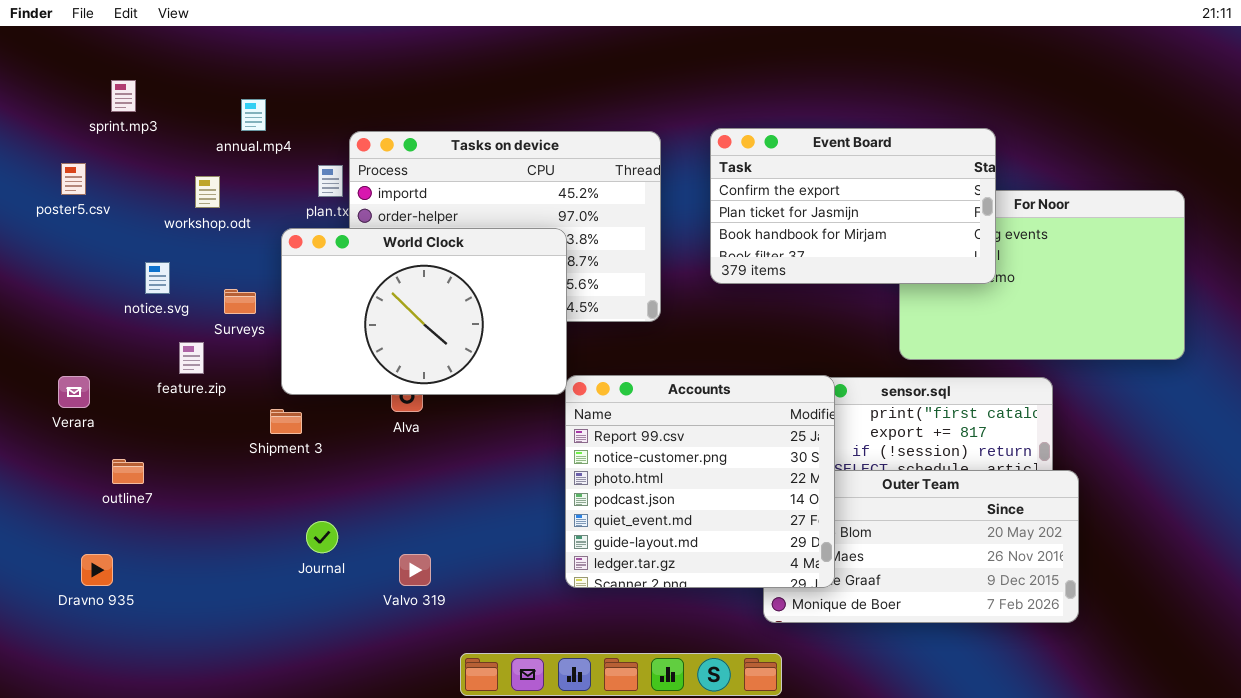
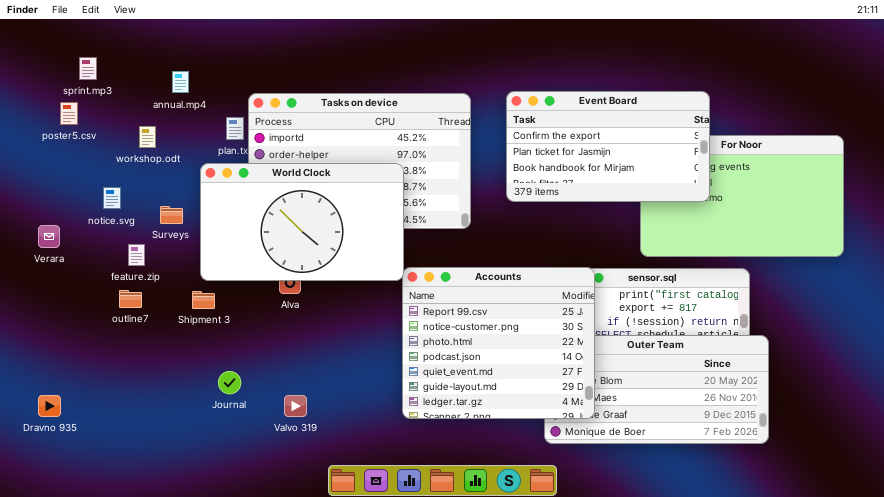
poster5.csv: [61,163,86,195] -> [60,102,78,125], moved
Verara: [58,376,90,408] -> [38,225,60,248], moved
outline7: [112,459,144,484] -> [119,290,142,308], moved
Dravno 935: [81,554,113,586] -> [38,395,61,417], moved

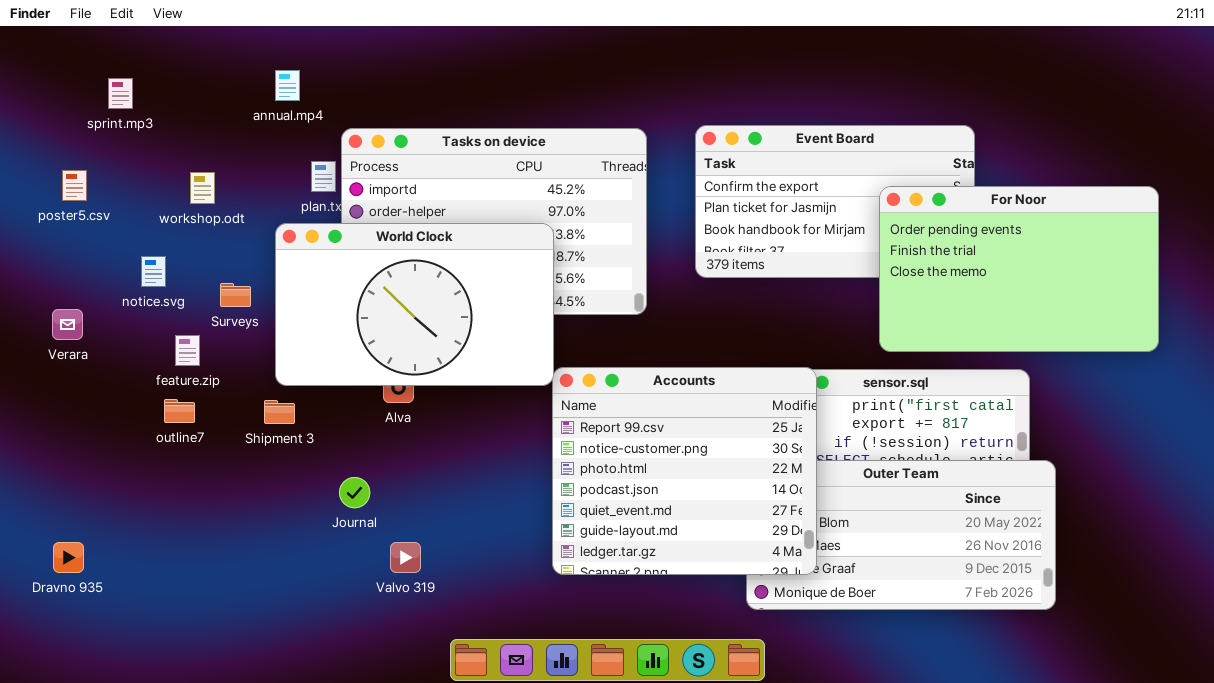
annual.mp4: [172,71,189,93] -> [275,70,300,101], moved
poster5.csv: [60,102,78,125] -> [62,170,87,201], moved
For Noor: [640,135,844,257] -> [879,186,1159,352], raised
Journal: [218,371,241,394] -> [339,477,370,508], moved

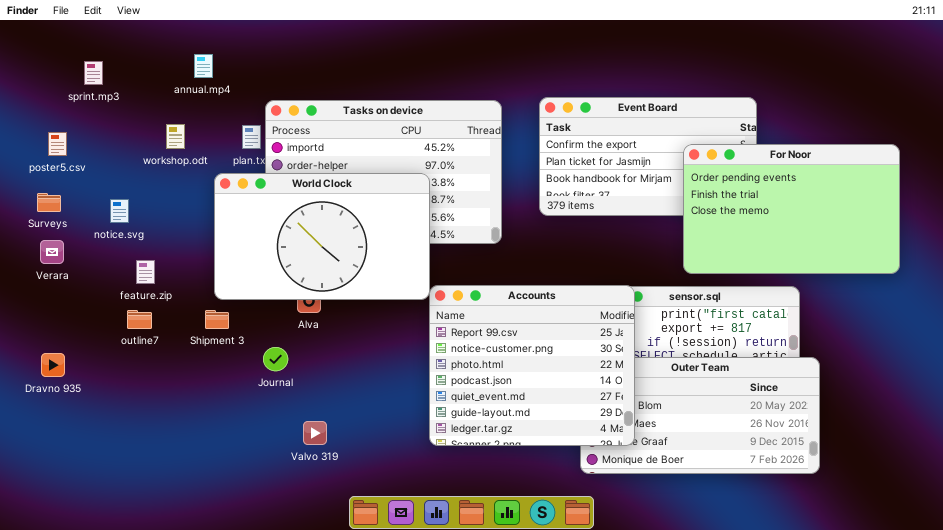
annual.mp4: [275,70,300,101] -> [194,54,213,78], moved
workshop.odt: [190,172,215,204] -> [166,124,185,149], moved
Surveys: [220,283,251,307] -> [37,193,61,212], moved
Journal: [339,477,370,508] -> [263,347,288,371], moved
Dravno 935: [53,542,84,573] -> [41,353,65,377], moved

